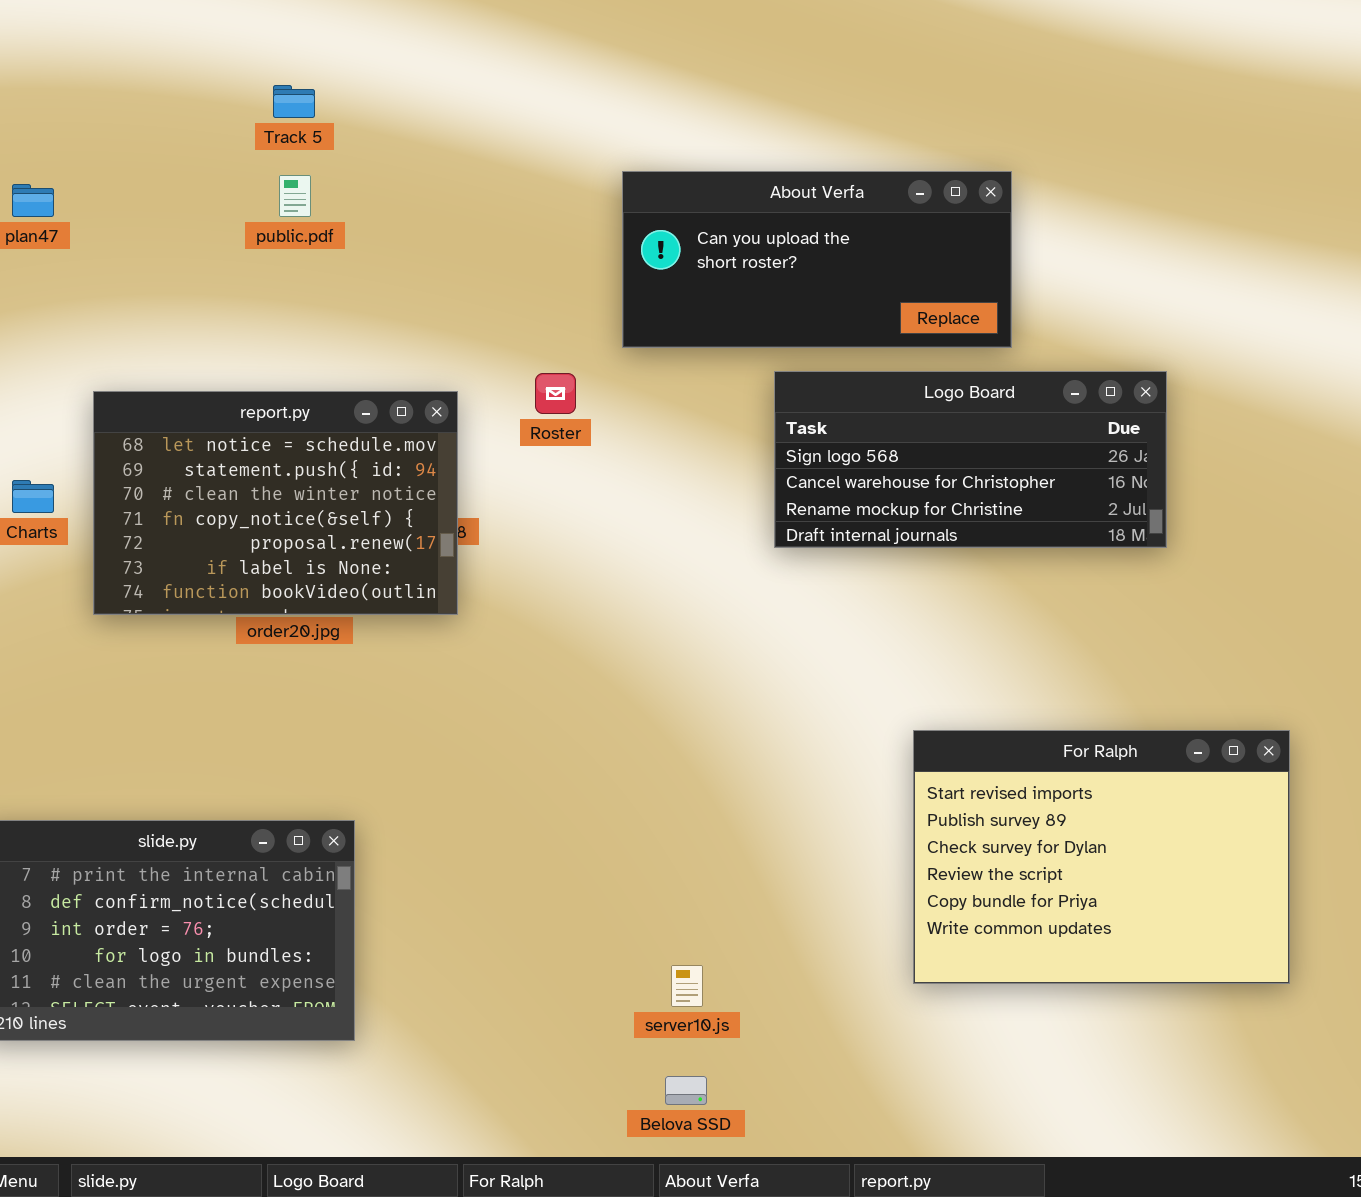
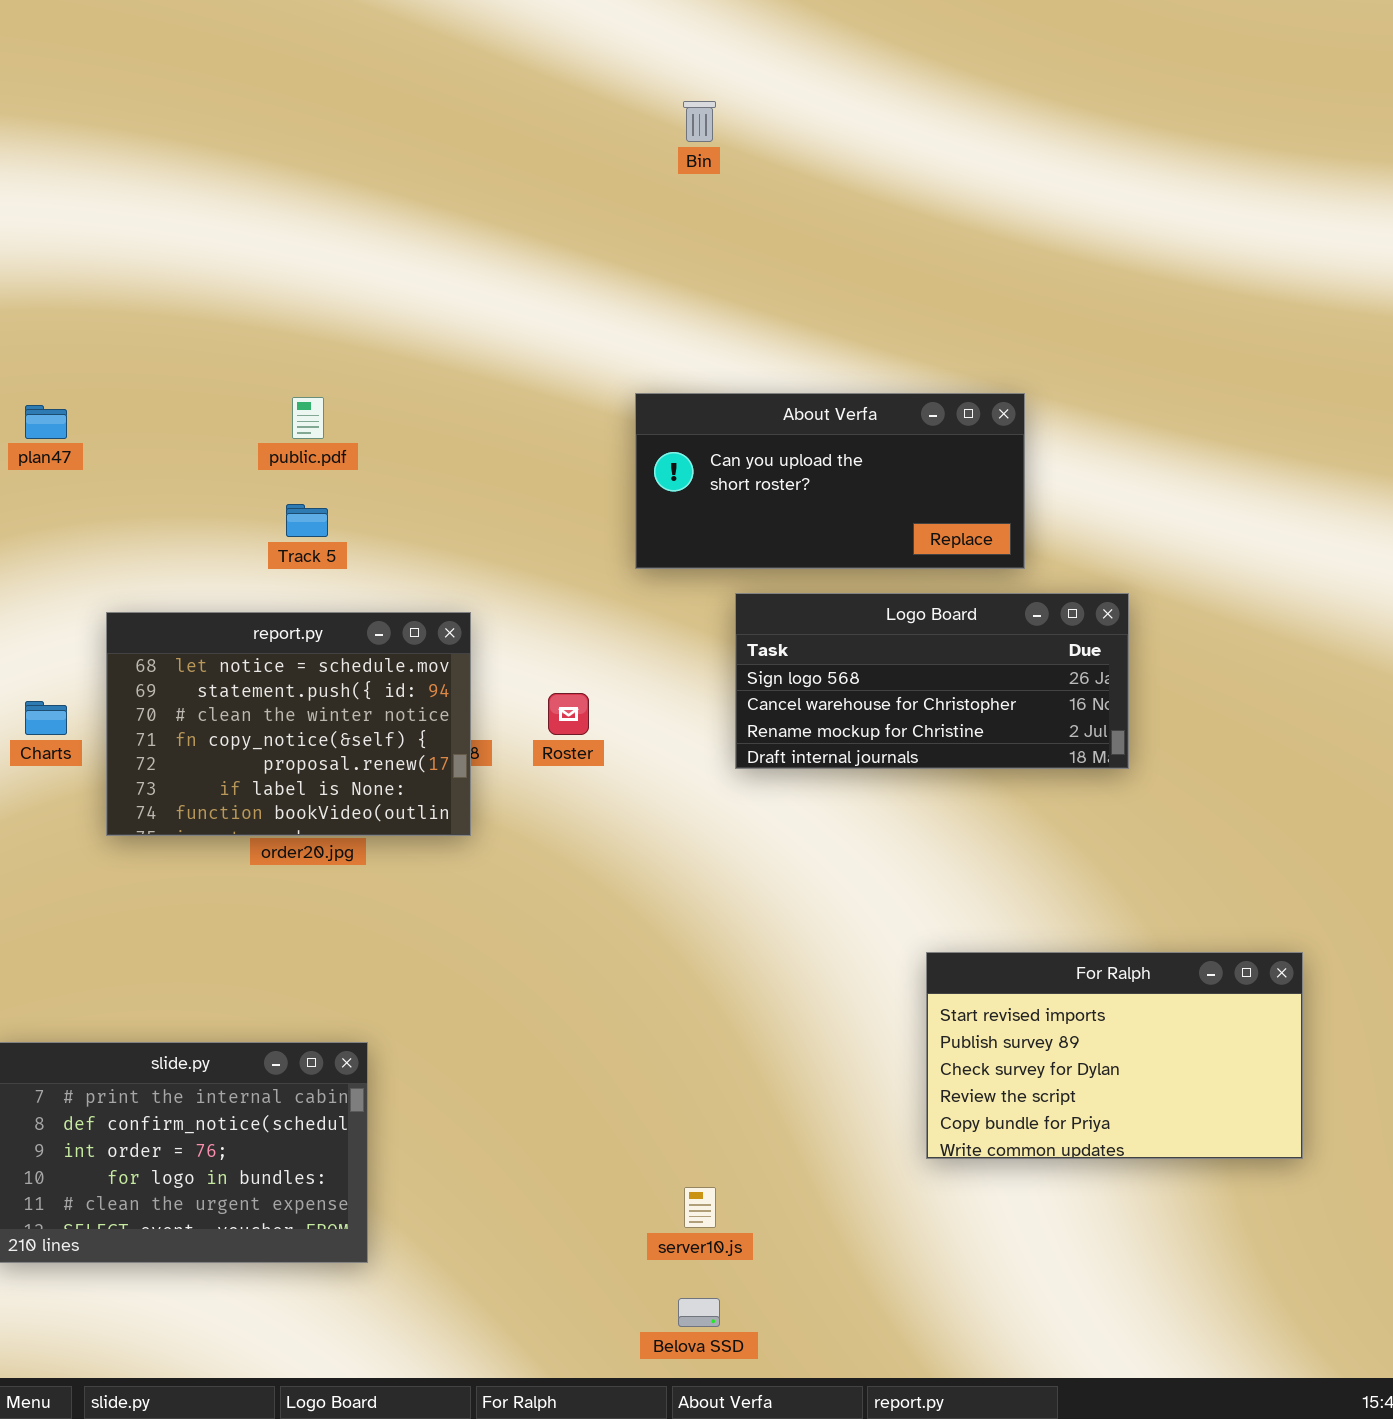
Track 5: [273,85,315,118] -> [286,504,328,537], moved
Logo Board: [774,371,1167,548] -> [735,593,1129,769], moved
Roster: [535,373,576,414] -> [548,693,589,735], moved
For Ralph: [913,730,1290,984] -> [926,952,1303,1159], resized

